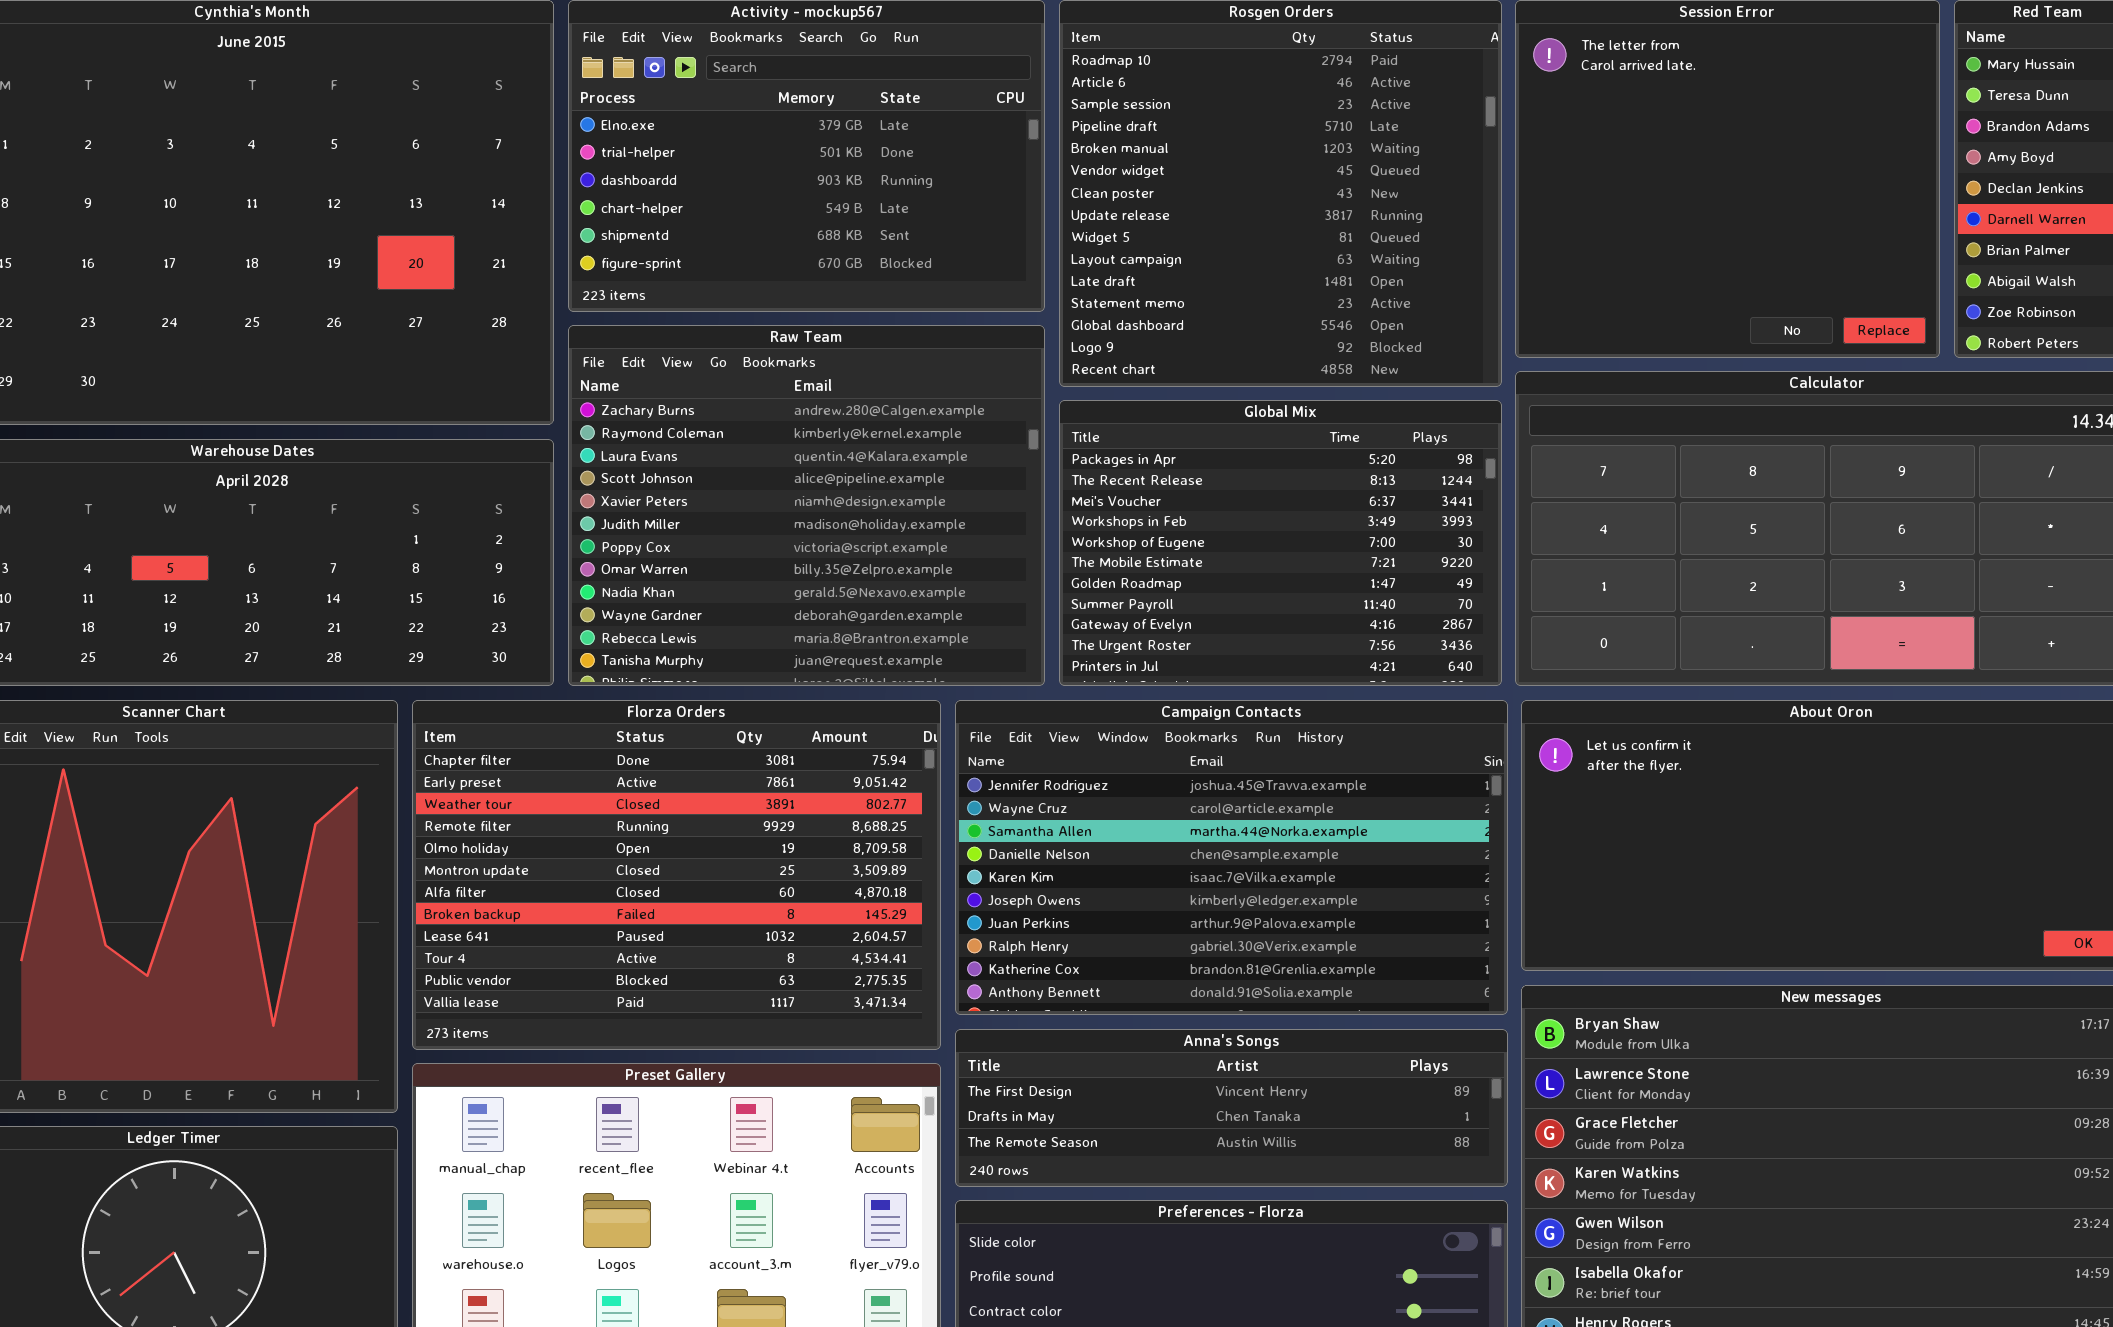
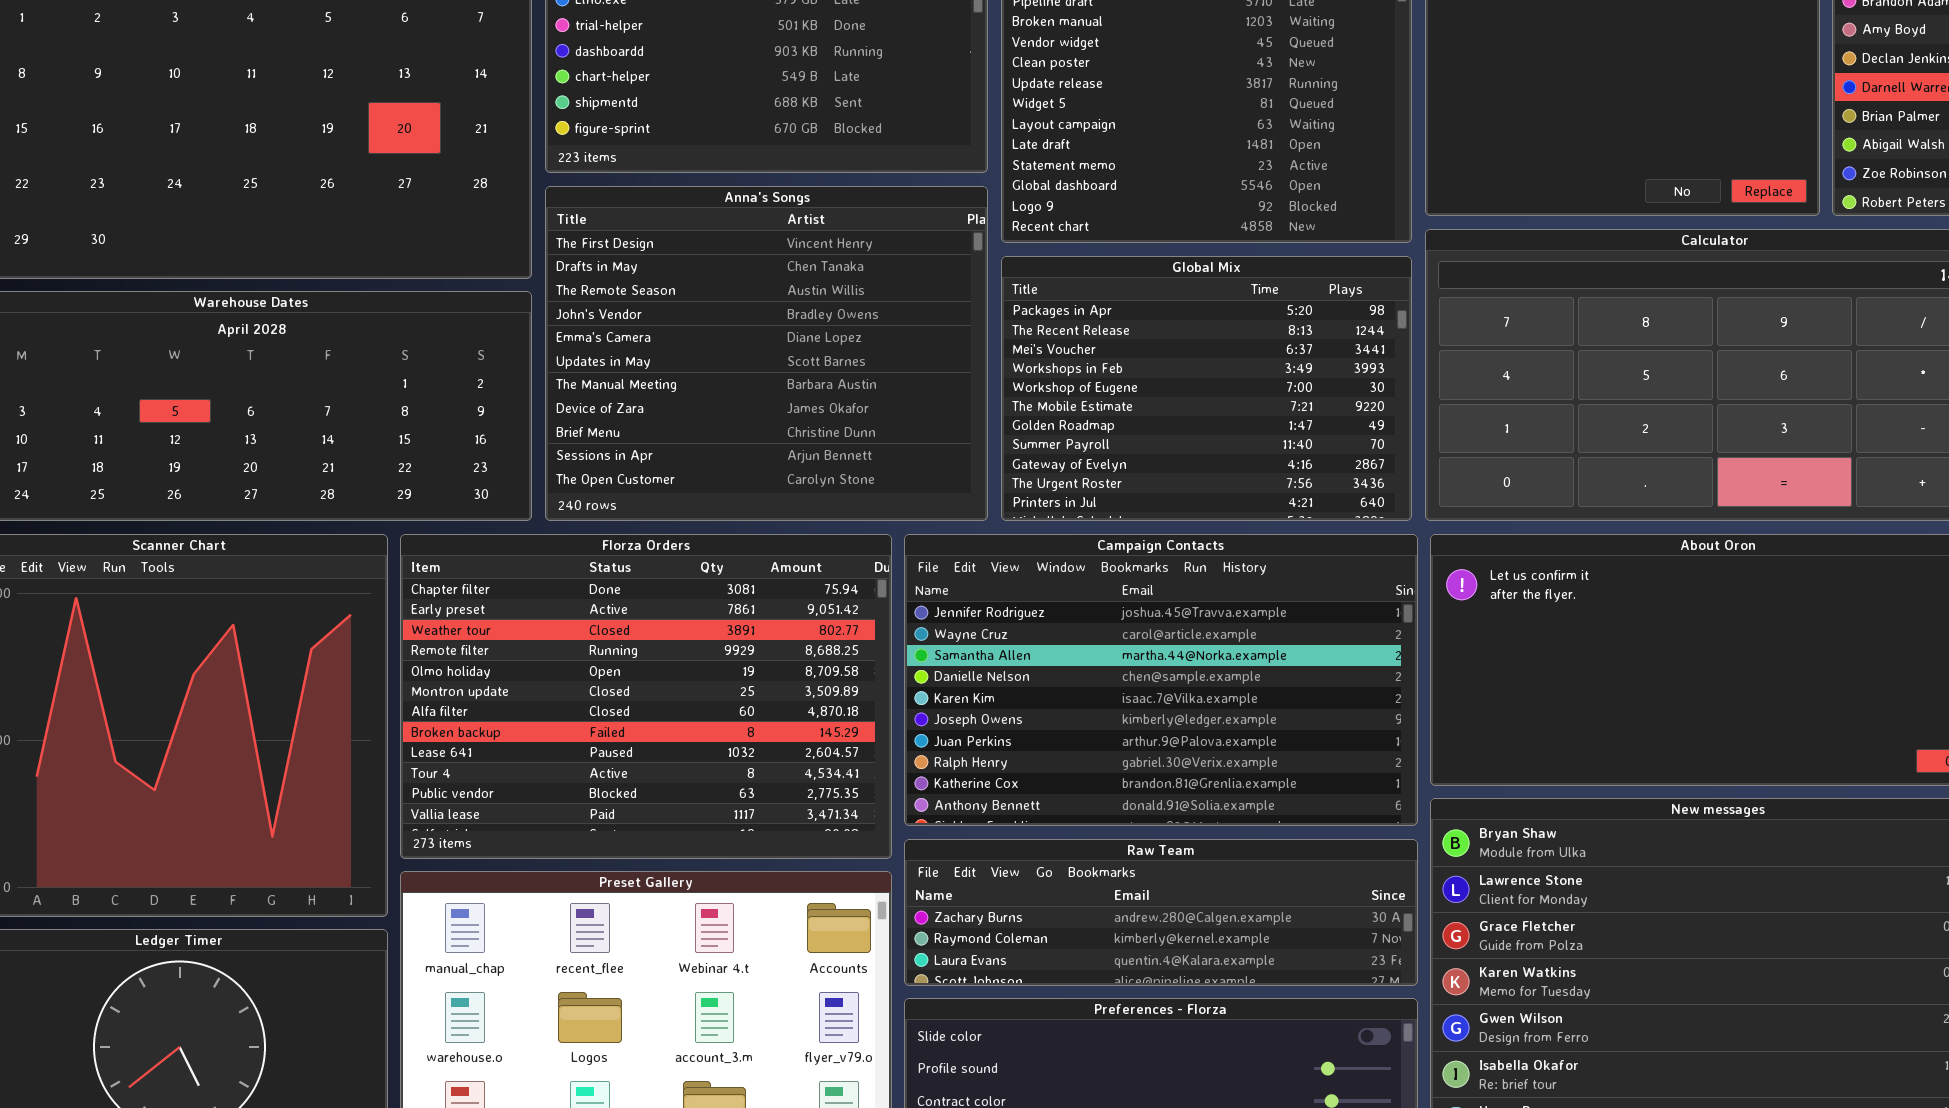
Raw Team: [568,325,1045,686] -> [904,839,1418,986], moved, resized
Anna's Songs: [955,1029,1508,1187] -> [545,186,988,521], moved, resized

